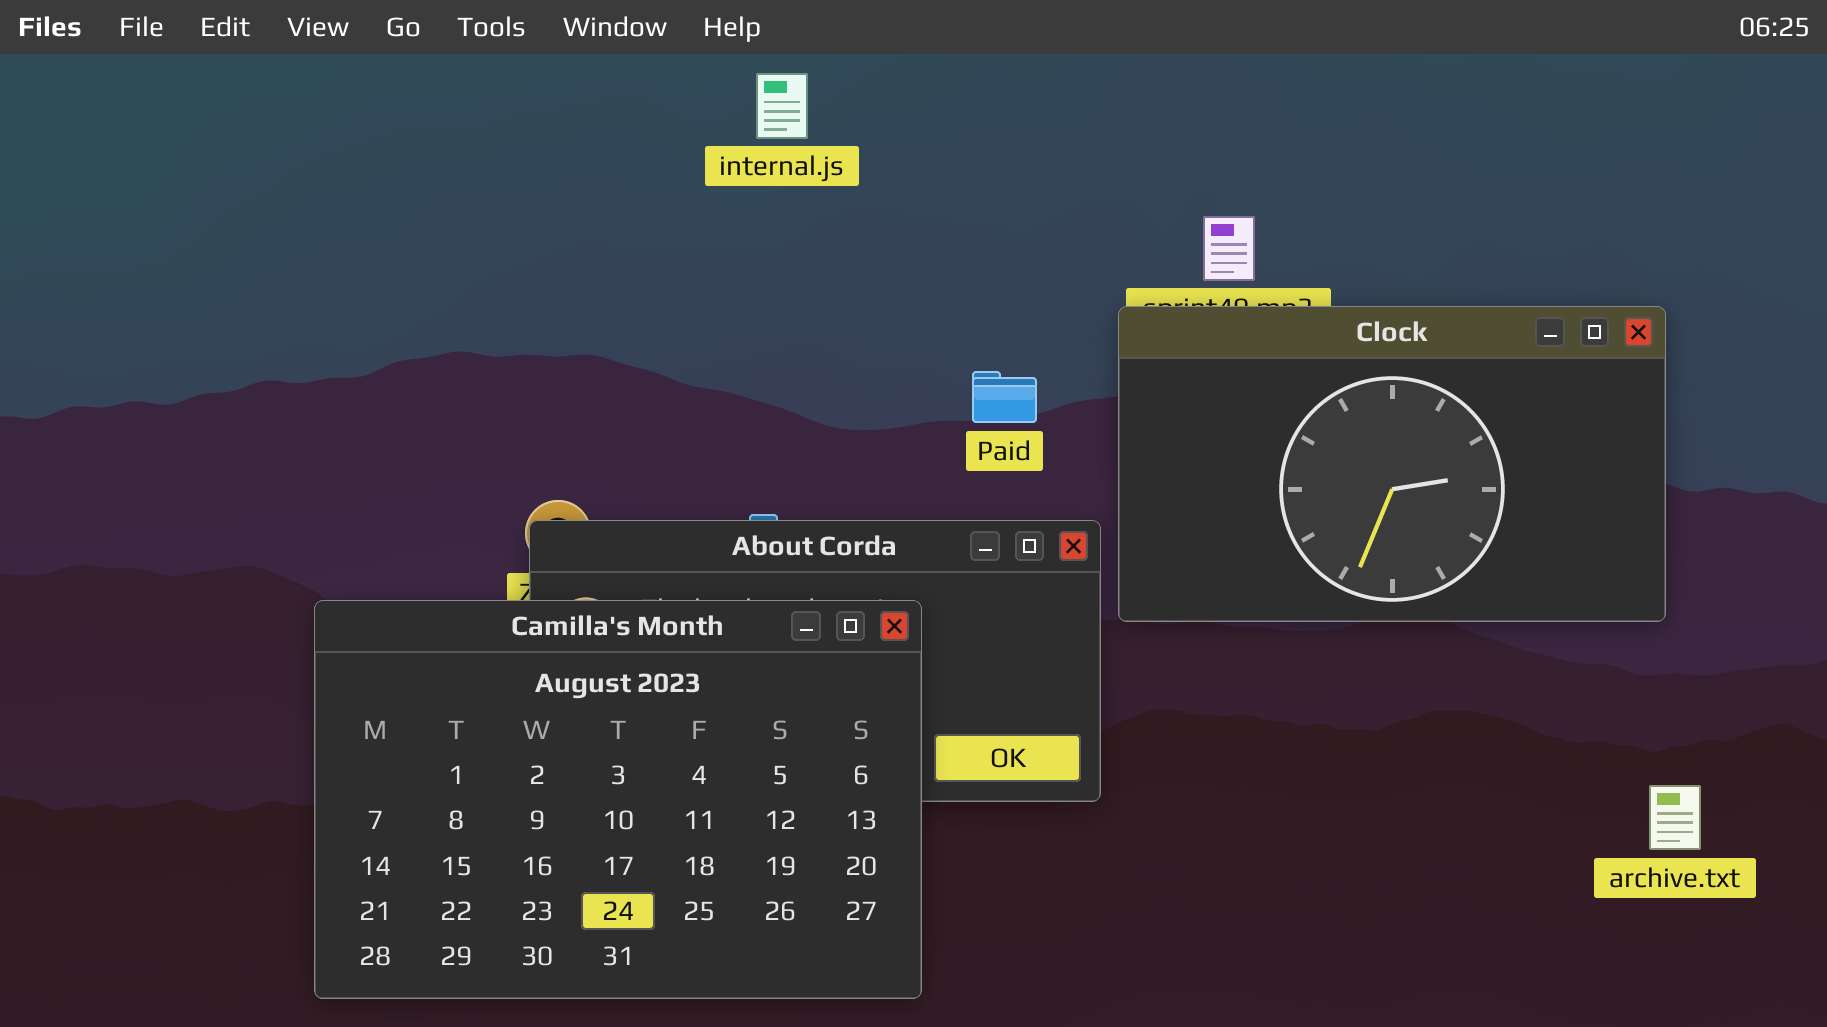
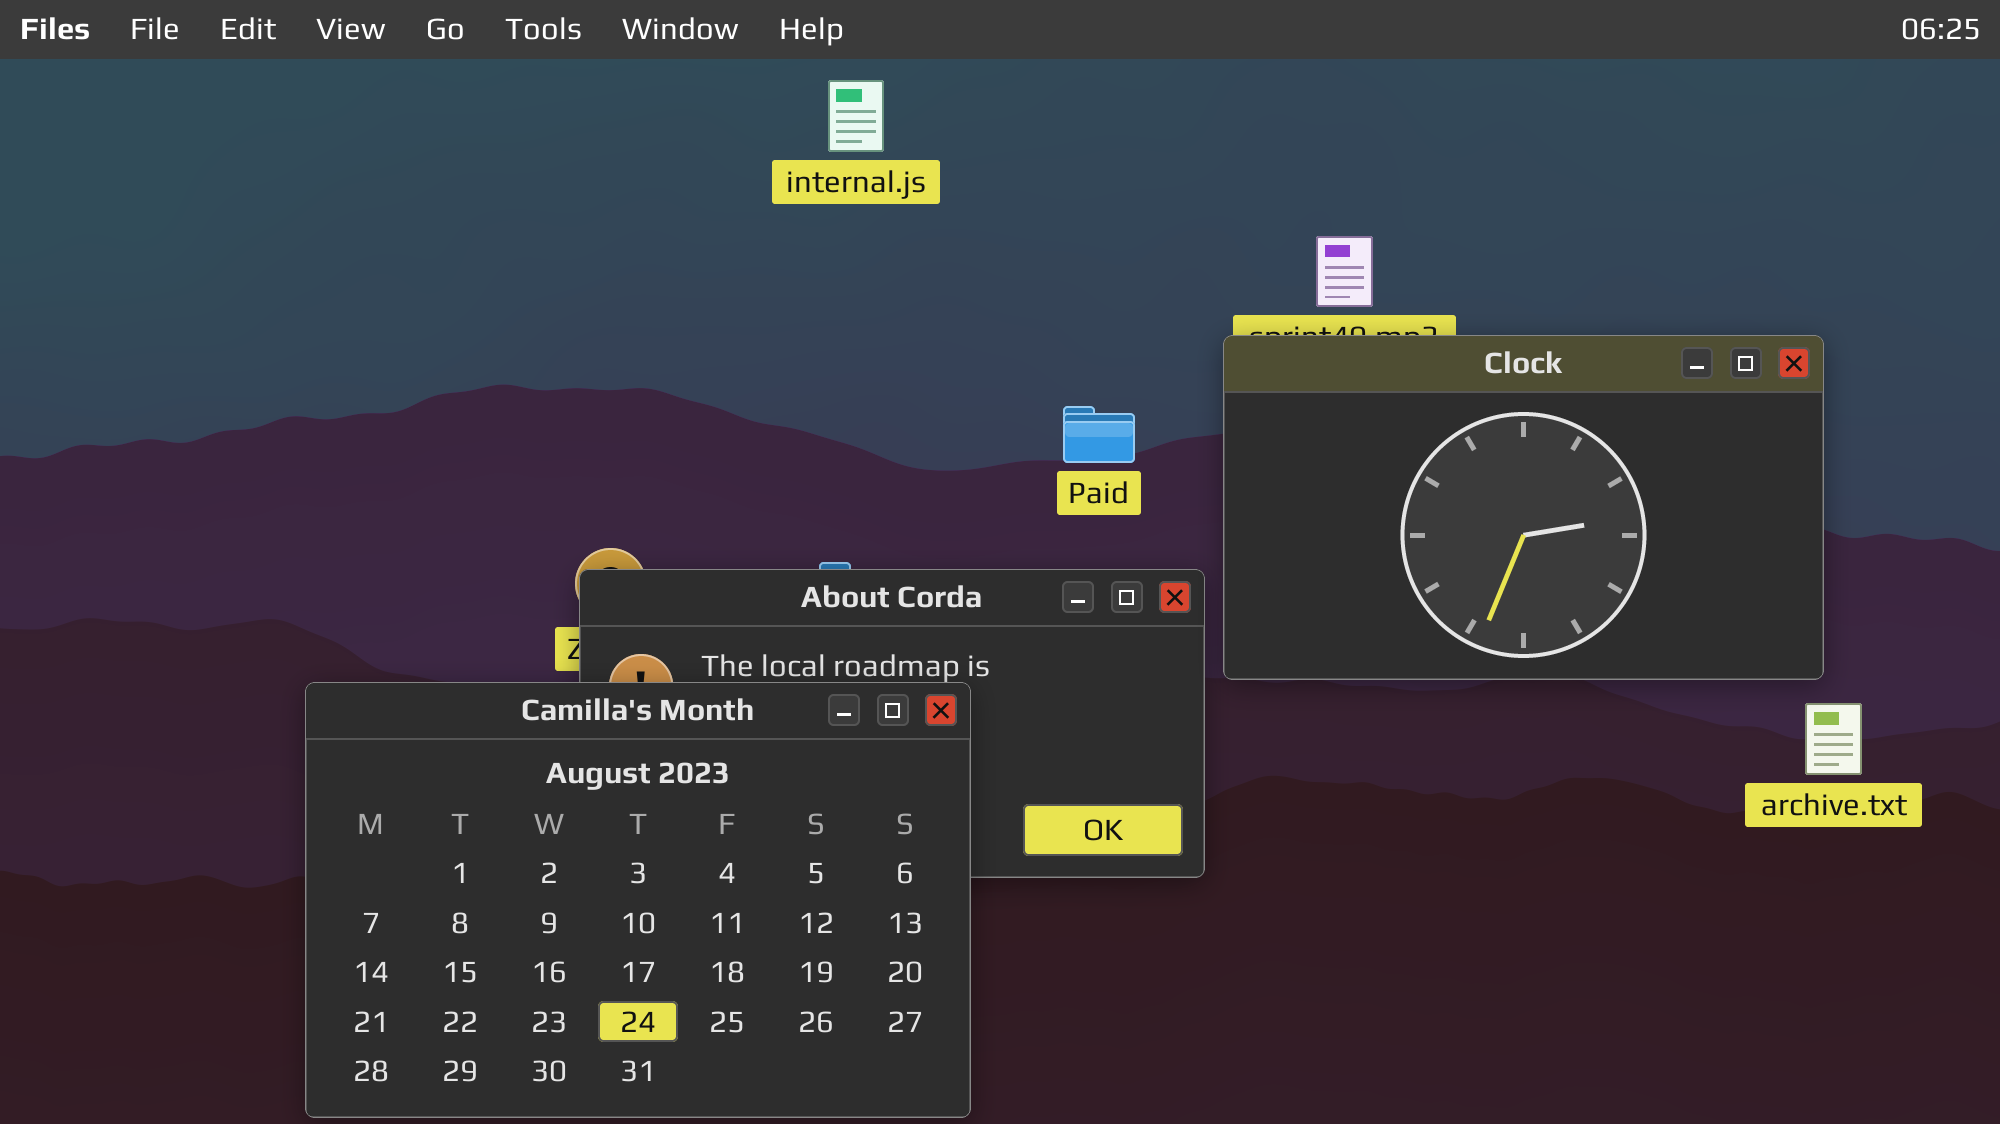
Camilla's Month: [314,600,922,999] -> [305,682,971,1118], moved
archive.txt: [1649,785,1701,850] -> [1805,703,1862,775], moved

